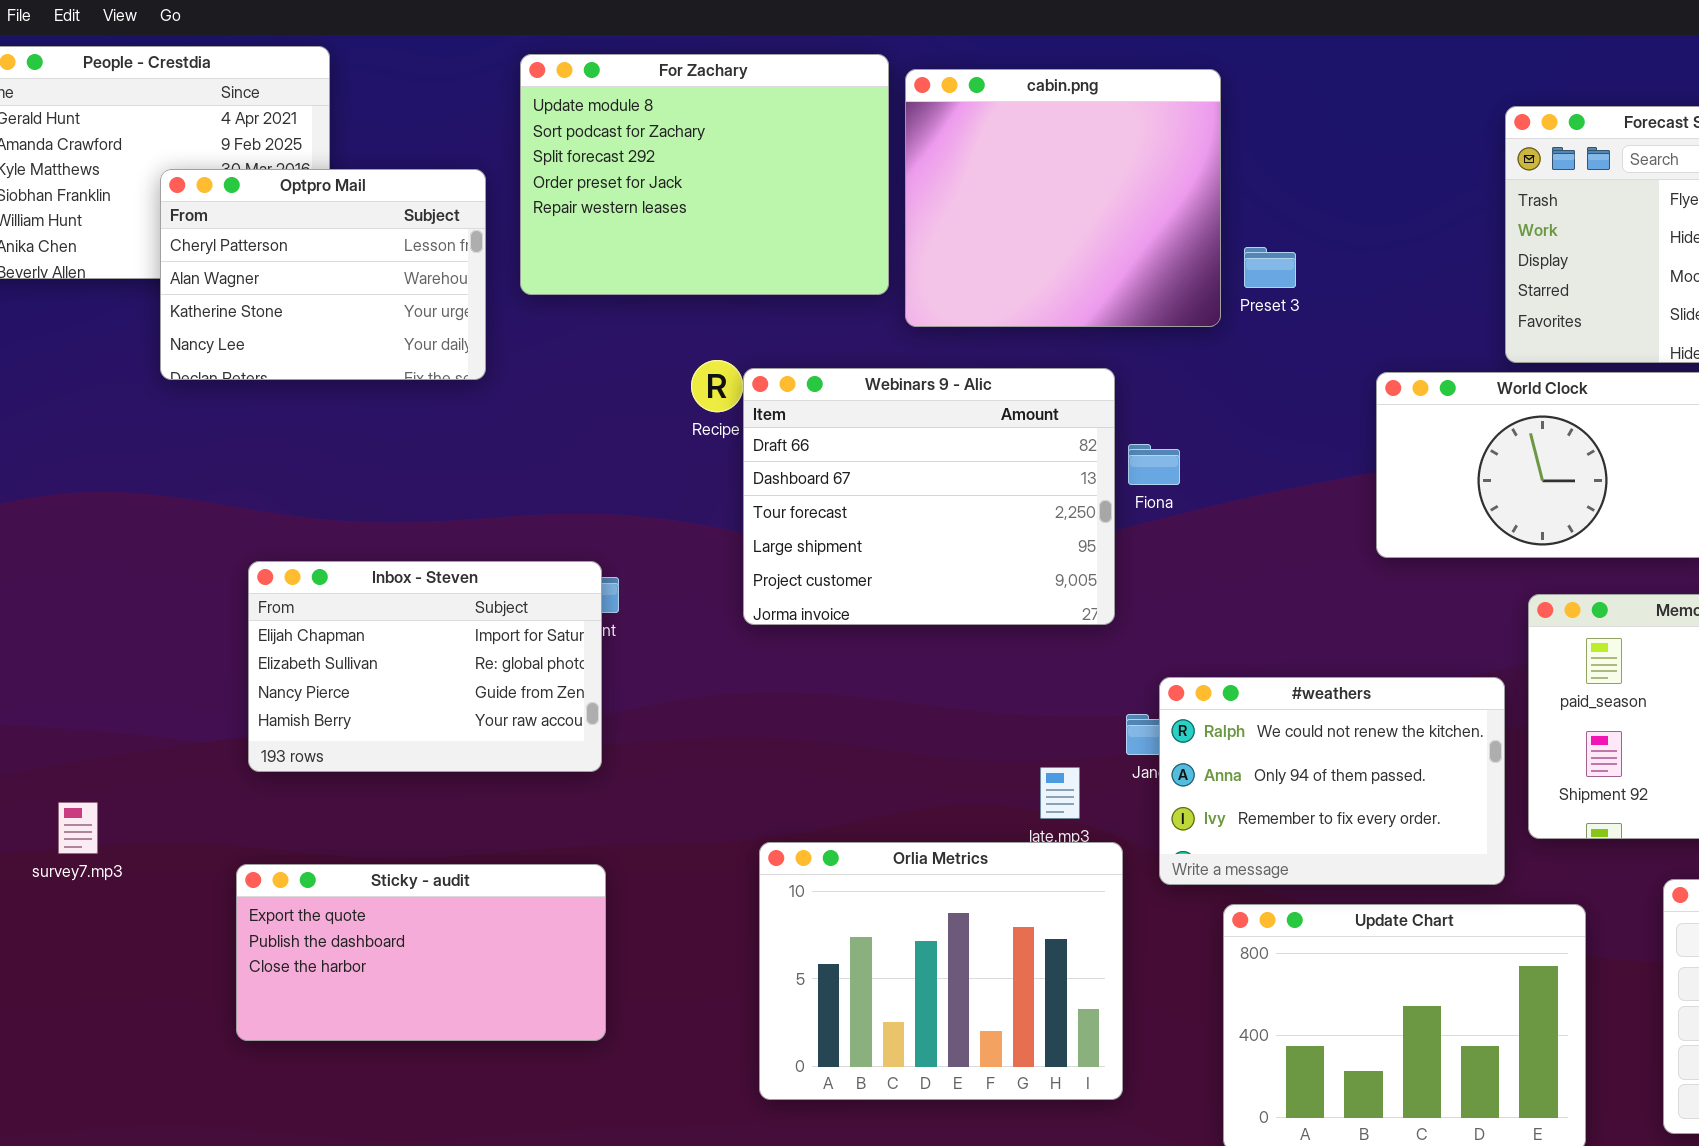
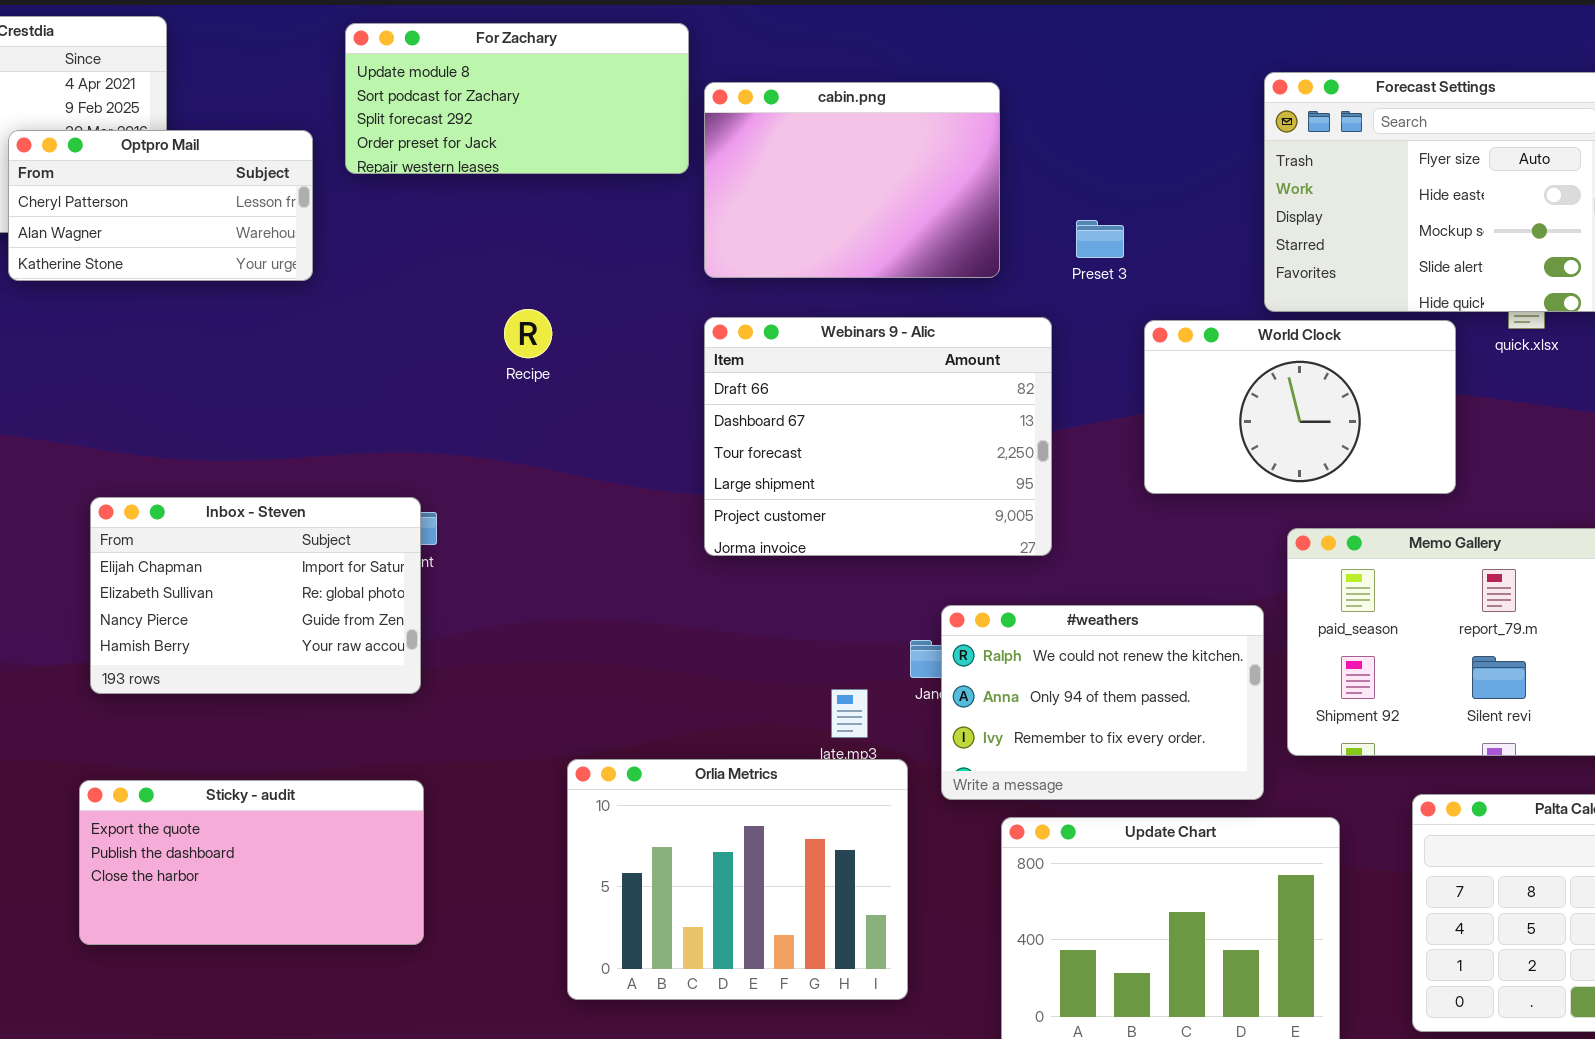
For Zachary: [520,54,889,295] -> [345,23,689,174], resized
cabin.png: [905,69,1221,327] -> [704,82,1000,278], resized
Optpro Mail: [160,169,486,380] -> [8,130,313,281], resized
Preset 3: [1244,247,1296,288] -> [1076,220,1124,258], moved
Webinars 9 - Alic: [743,368,1115,625] -> [704,317,1052,556], moved

